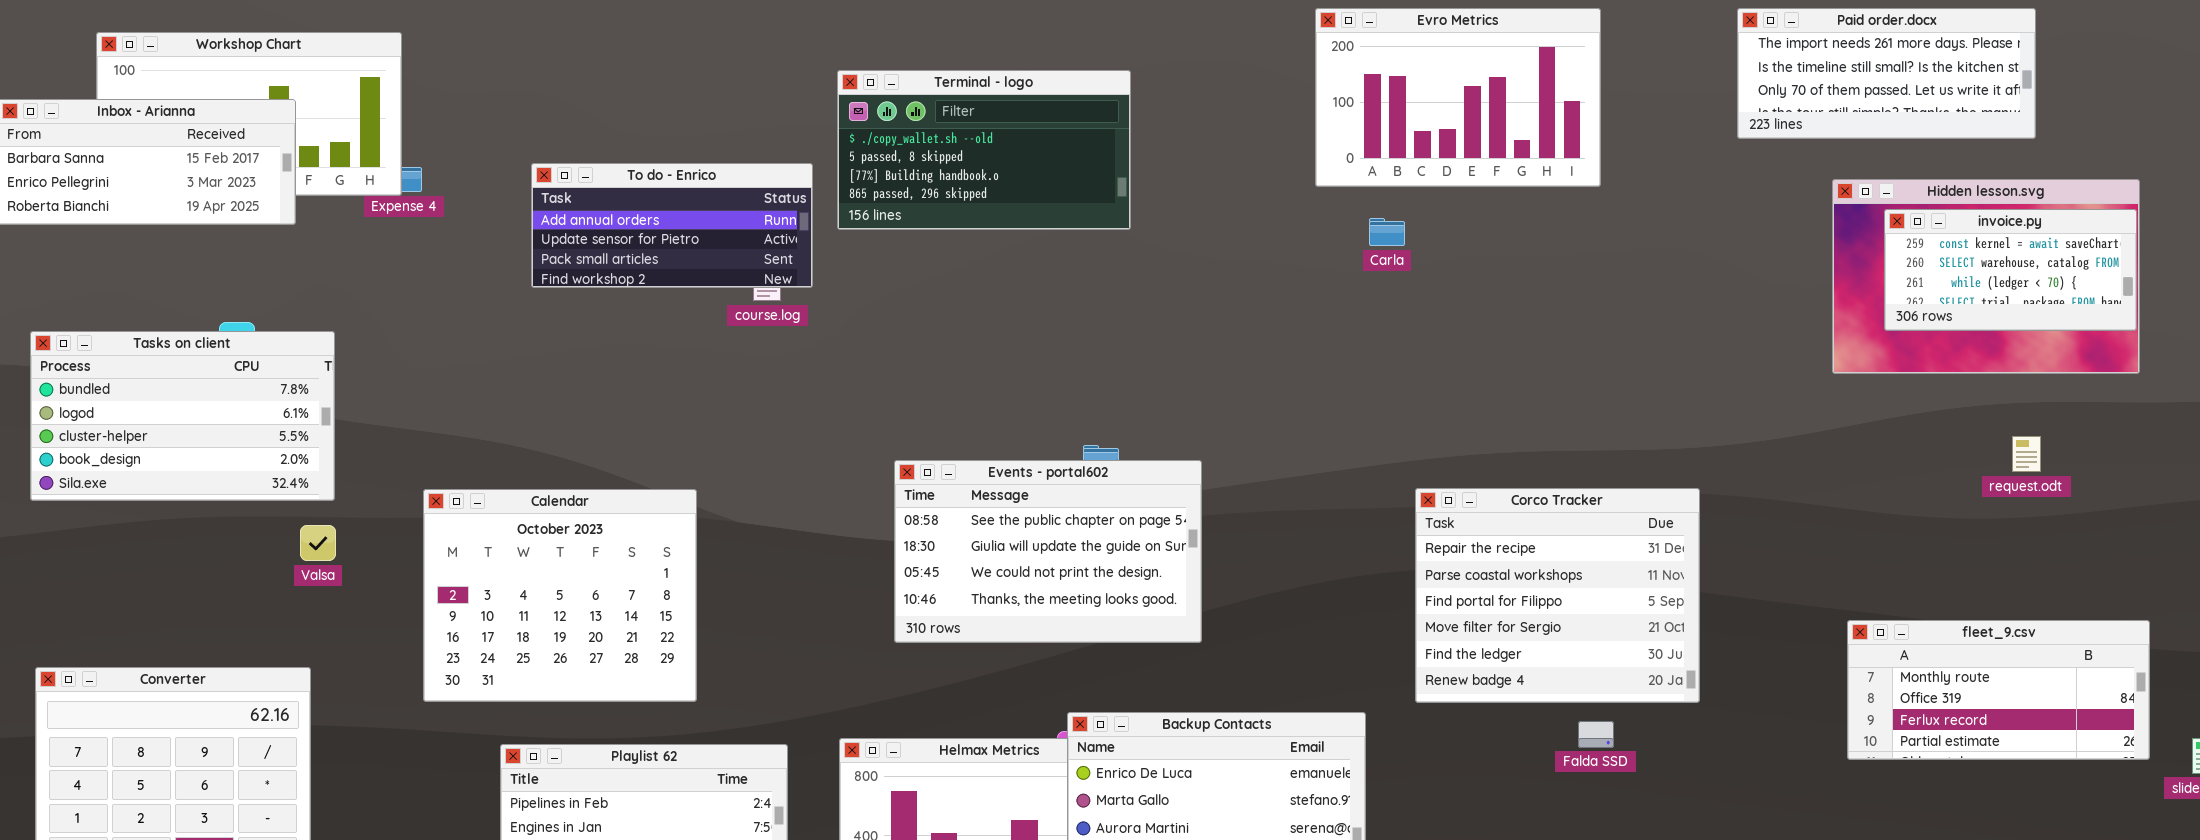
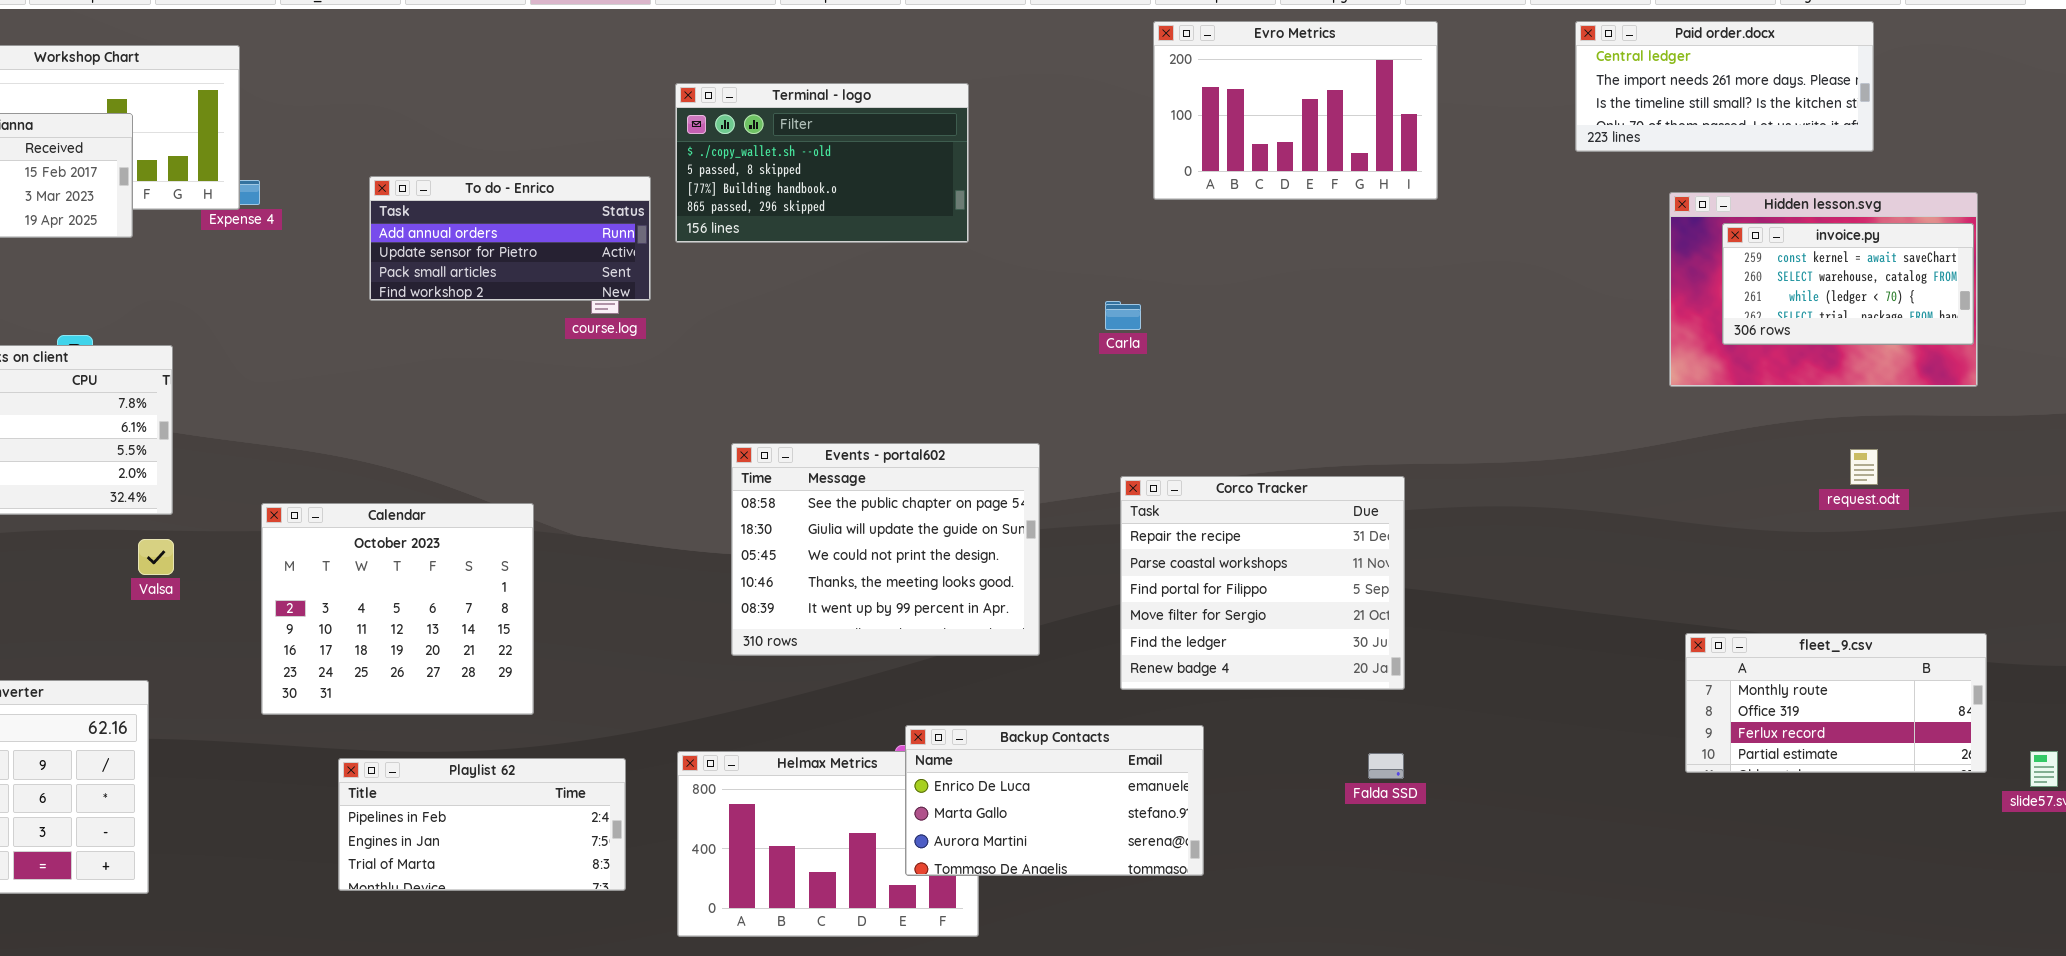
Paid order.docx: [1737,8,2036,139] -> [1575,21,1874,152], scrolled up 1 row
Carla: [1369,218,1405,246] -> [1105,301,1141,330], moved
Events - portal602: [894,460,1202,643] -> [731,443,1040,656], resized
Corco Tracker: [1415,488,1700,703] -> [1120,476,1405,690], moved
Falda SSD: [1578,721,1614,748] -> [1368,753,1404,779], moved

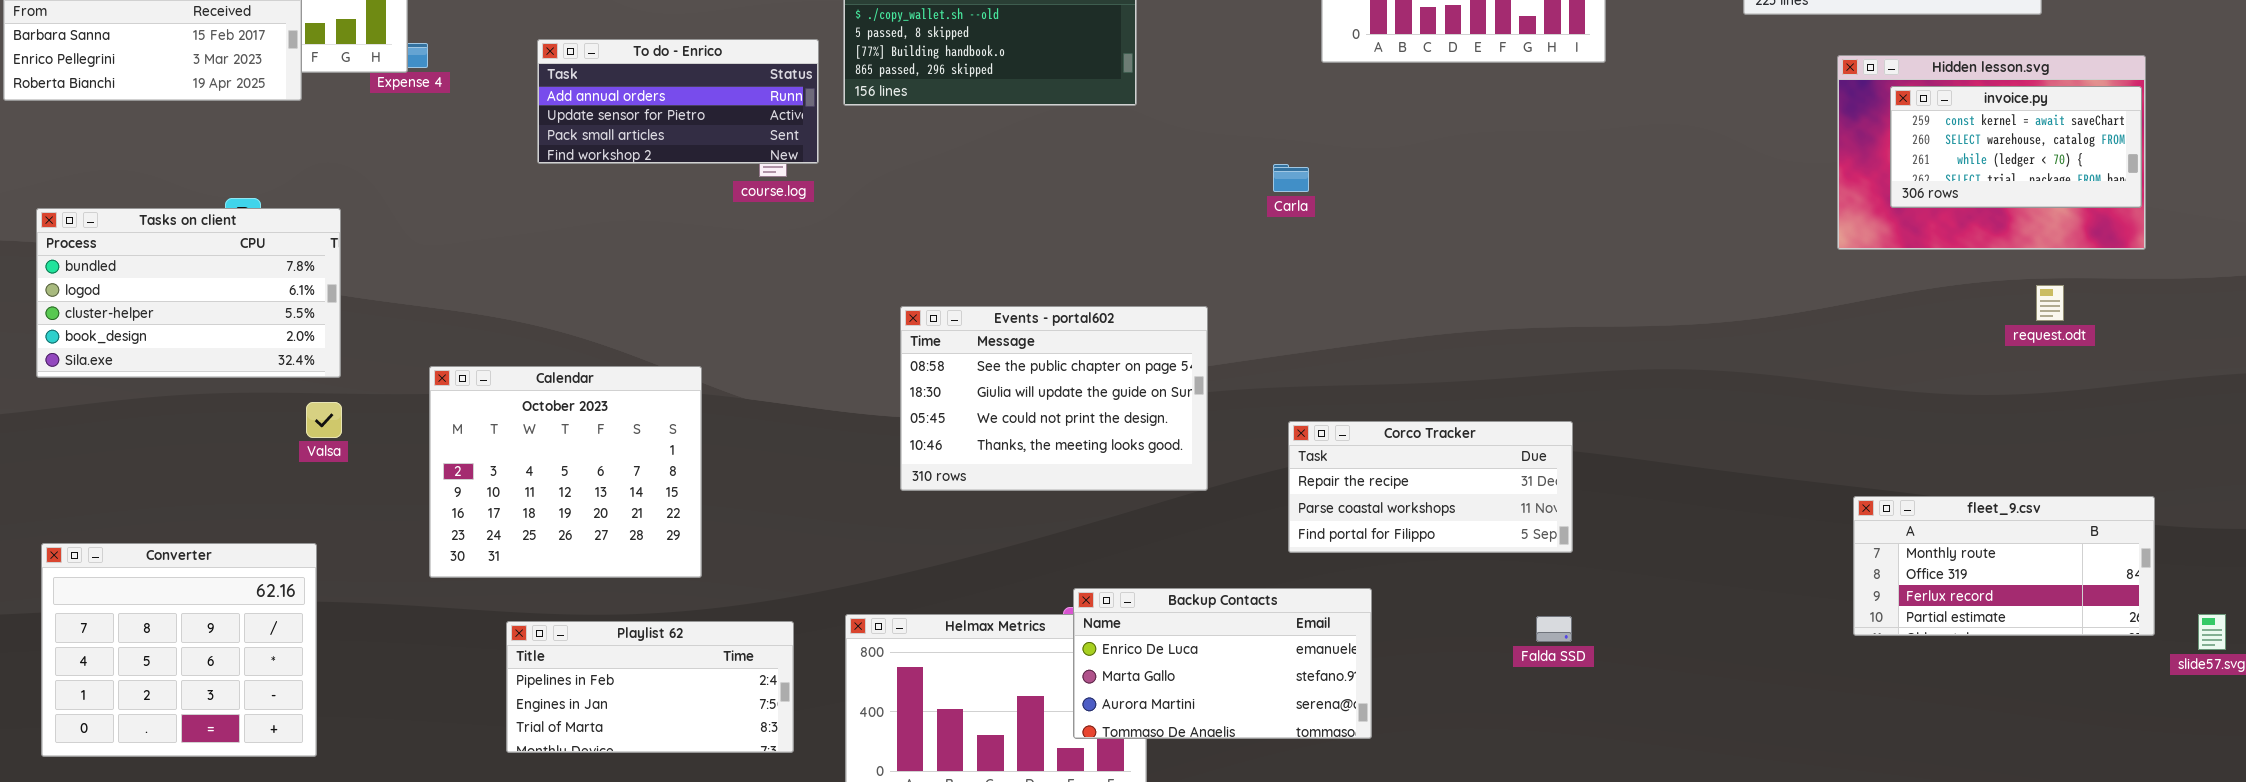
Events - portal602: [731,443,1040,656] -> [900,306,1208,491], resized
request.odt: [1850,449,1878,485] -> [2036,285,2064,321], moved
Corco Tracker: [1120,476,1405,690] -> [1288,421,1573,553], resized

